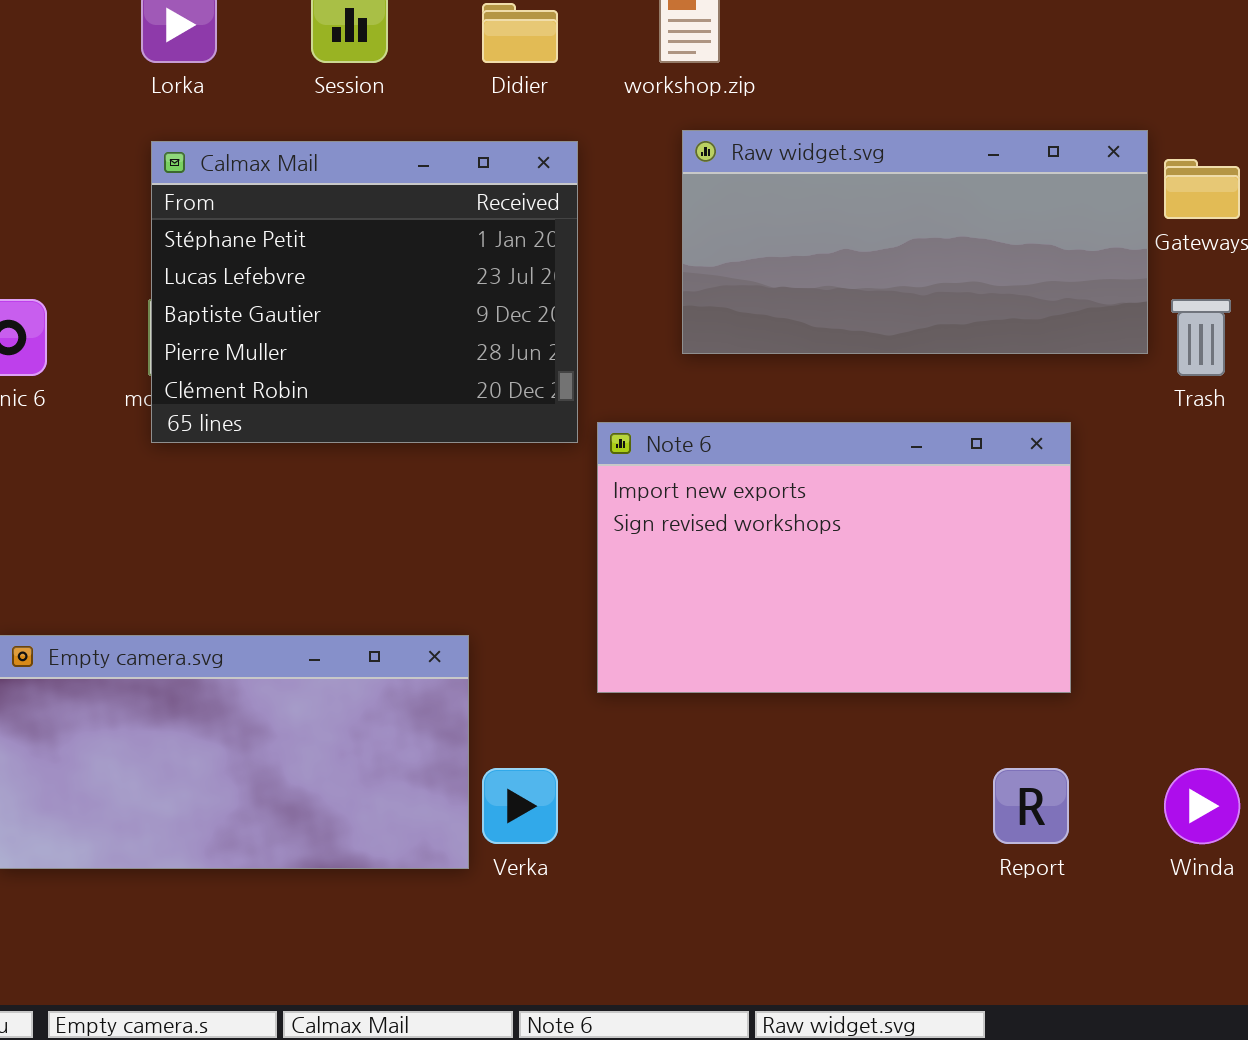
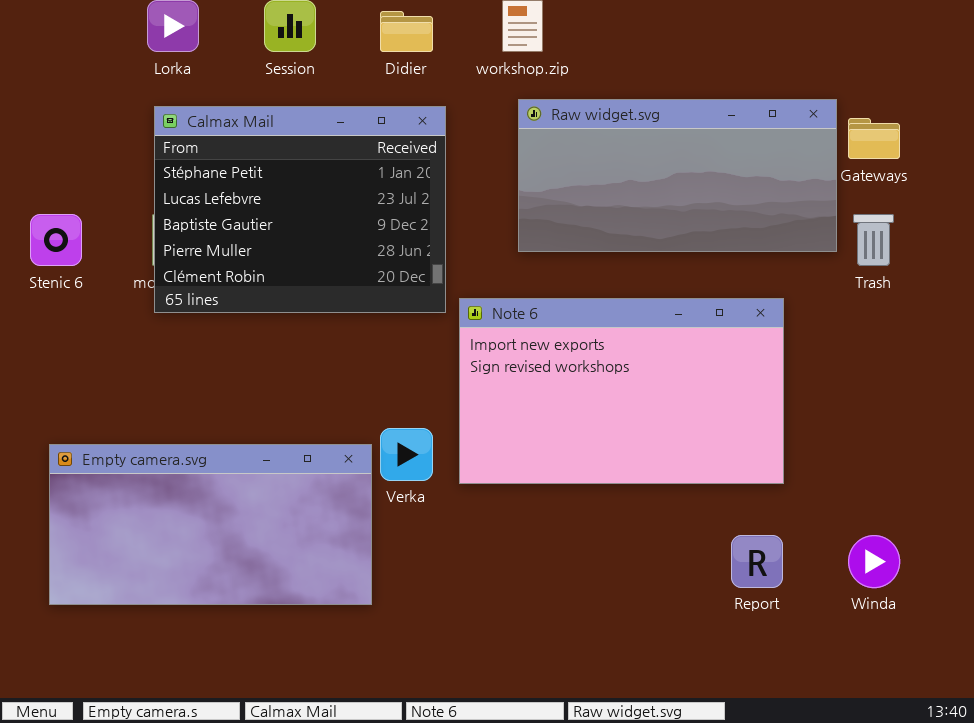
Verka: [482,768,558,844] -> [380,428,433,481], moved

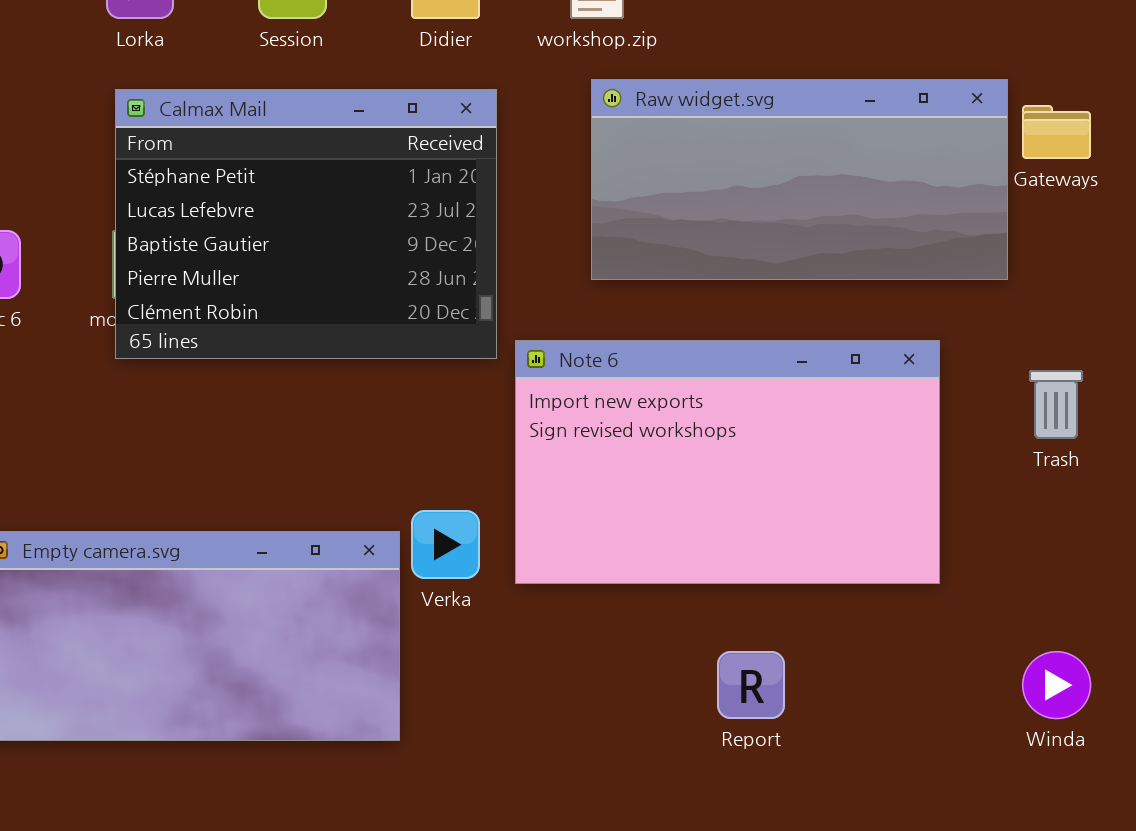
Trash: [853,214,894,266] -> [1029,370,1083,439], moved
Report: [731,535,783,588] -> [717,651,785,719], moved

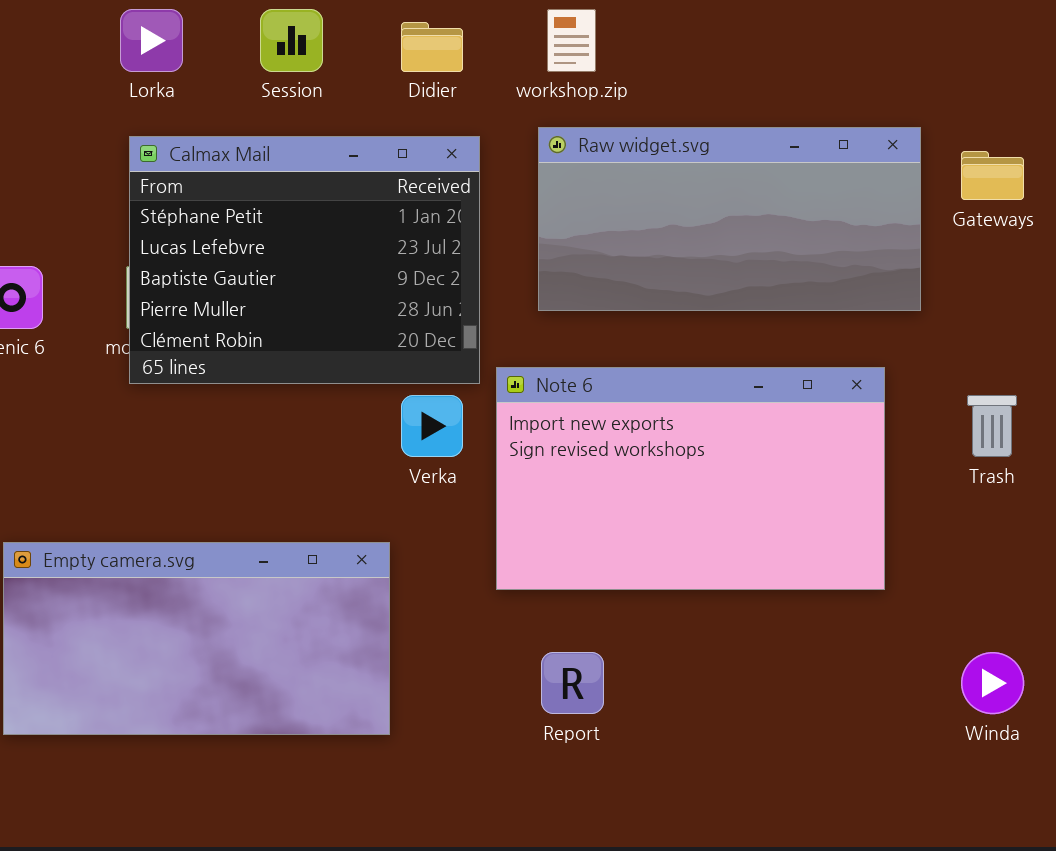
Raw widget.svg: [591,79,1008,280] -> [538,127,921,311], moved
Verka: [411,510,480,579] -> [401,395,463,457], moved
Report: [717,651,785,719] -> [541,652,604,714], moved

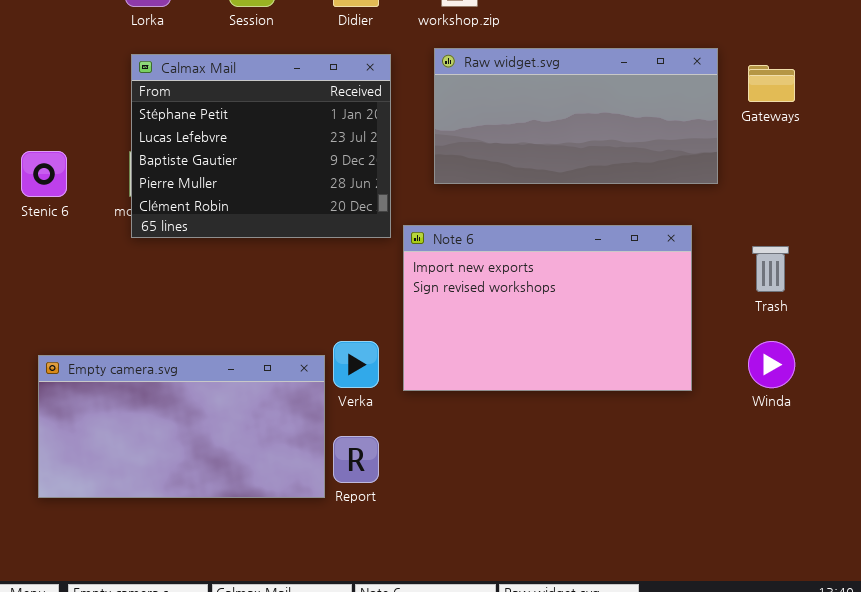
Verka: [401,395,463,457] -> [333,341,379,388], moved
Report: [541,652,604,714] -> [333,436,379,483], moved
Winda: [961,652,1024,714] -> [748,341,795,388], moved

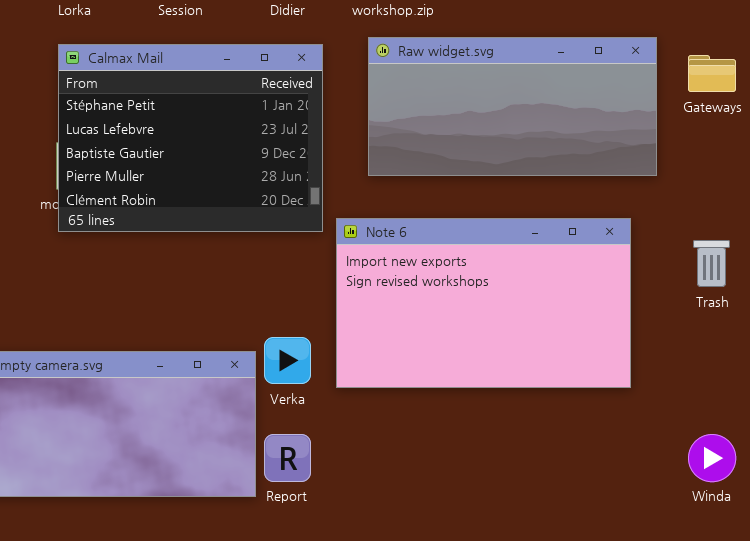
Winda: [748,341,795,388] -> [688,434,736,482], moved

